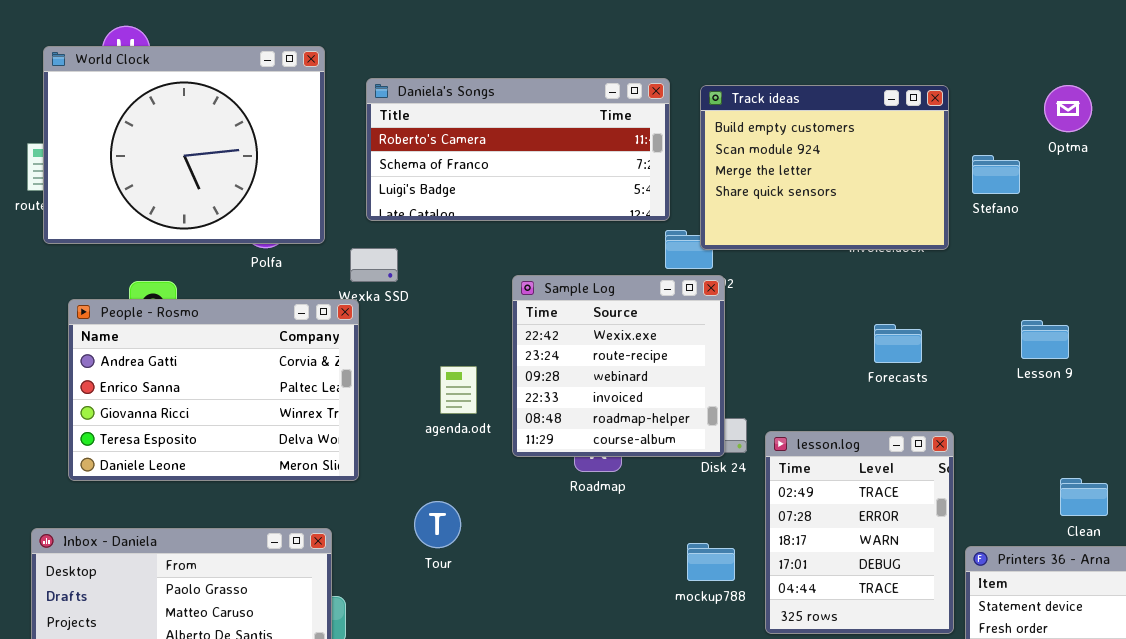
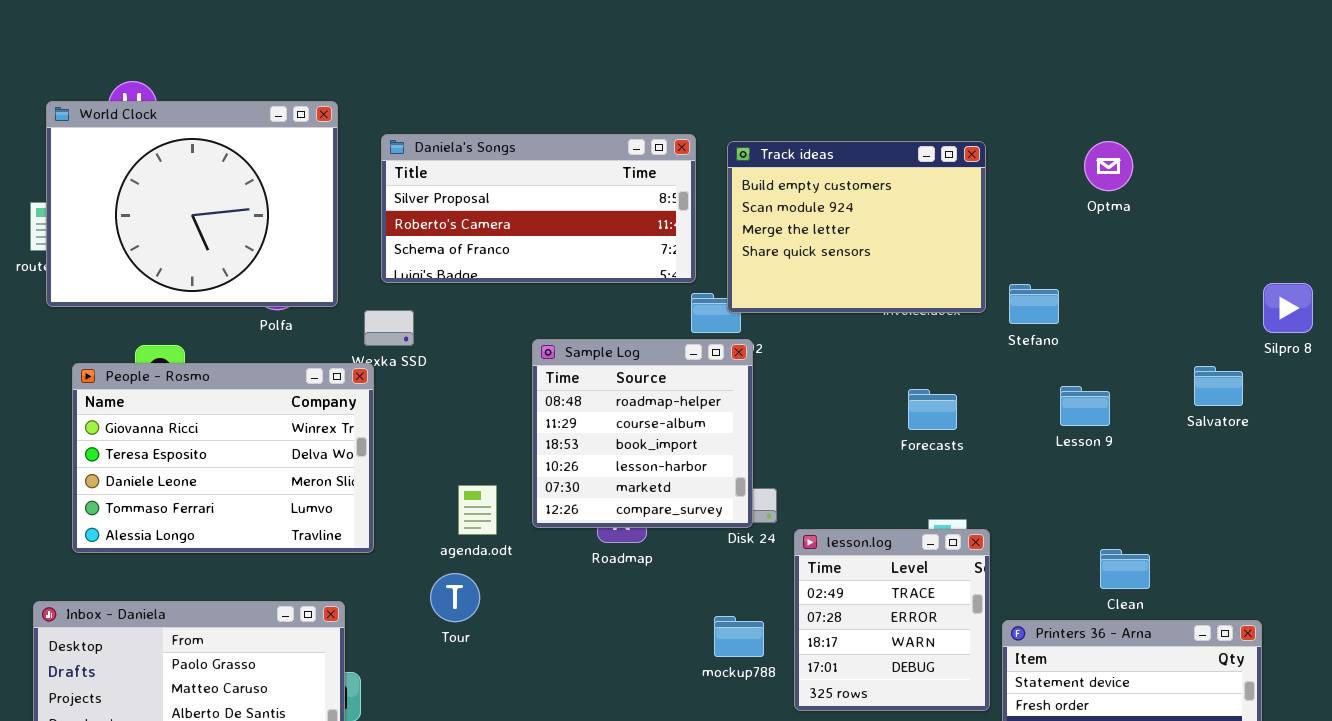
Daniela's Songs: [366,78,670,221] -> [381,134,696,283], scrolled up 1 row
Stefano: [972,155,1020,194] -> [1009,284,1059,324], moved
Sample Log: [512,275,725,457] -> [532,339,753,528], scrolled down 4 rows
People - Rosmo: [68,299,359,481] -> [72,363,374,553], scrolled down 2 rows
agenda.odt: [440,366,477,414] -> [458,485,497,535], moved
lesson.log: [765,431,954,634] -> [794,529,990,711], resized

